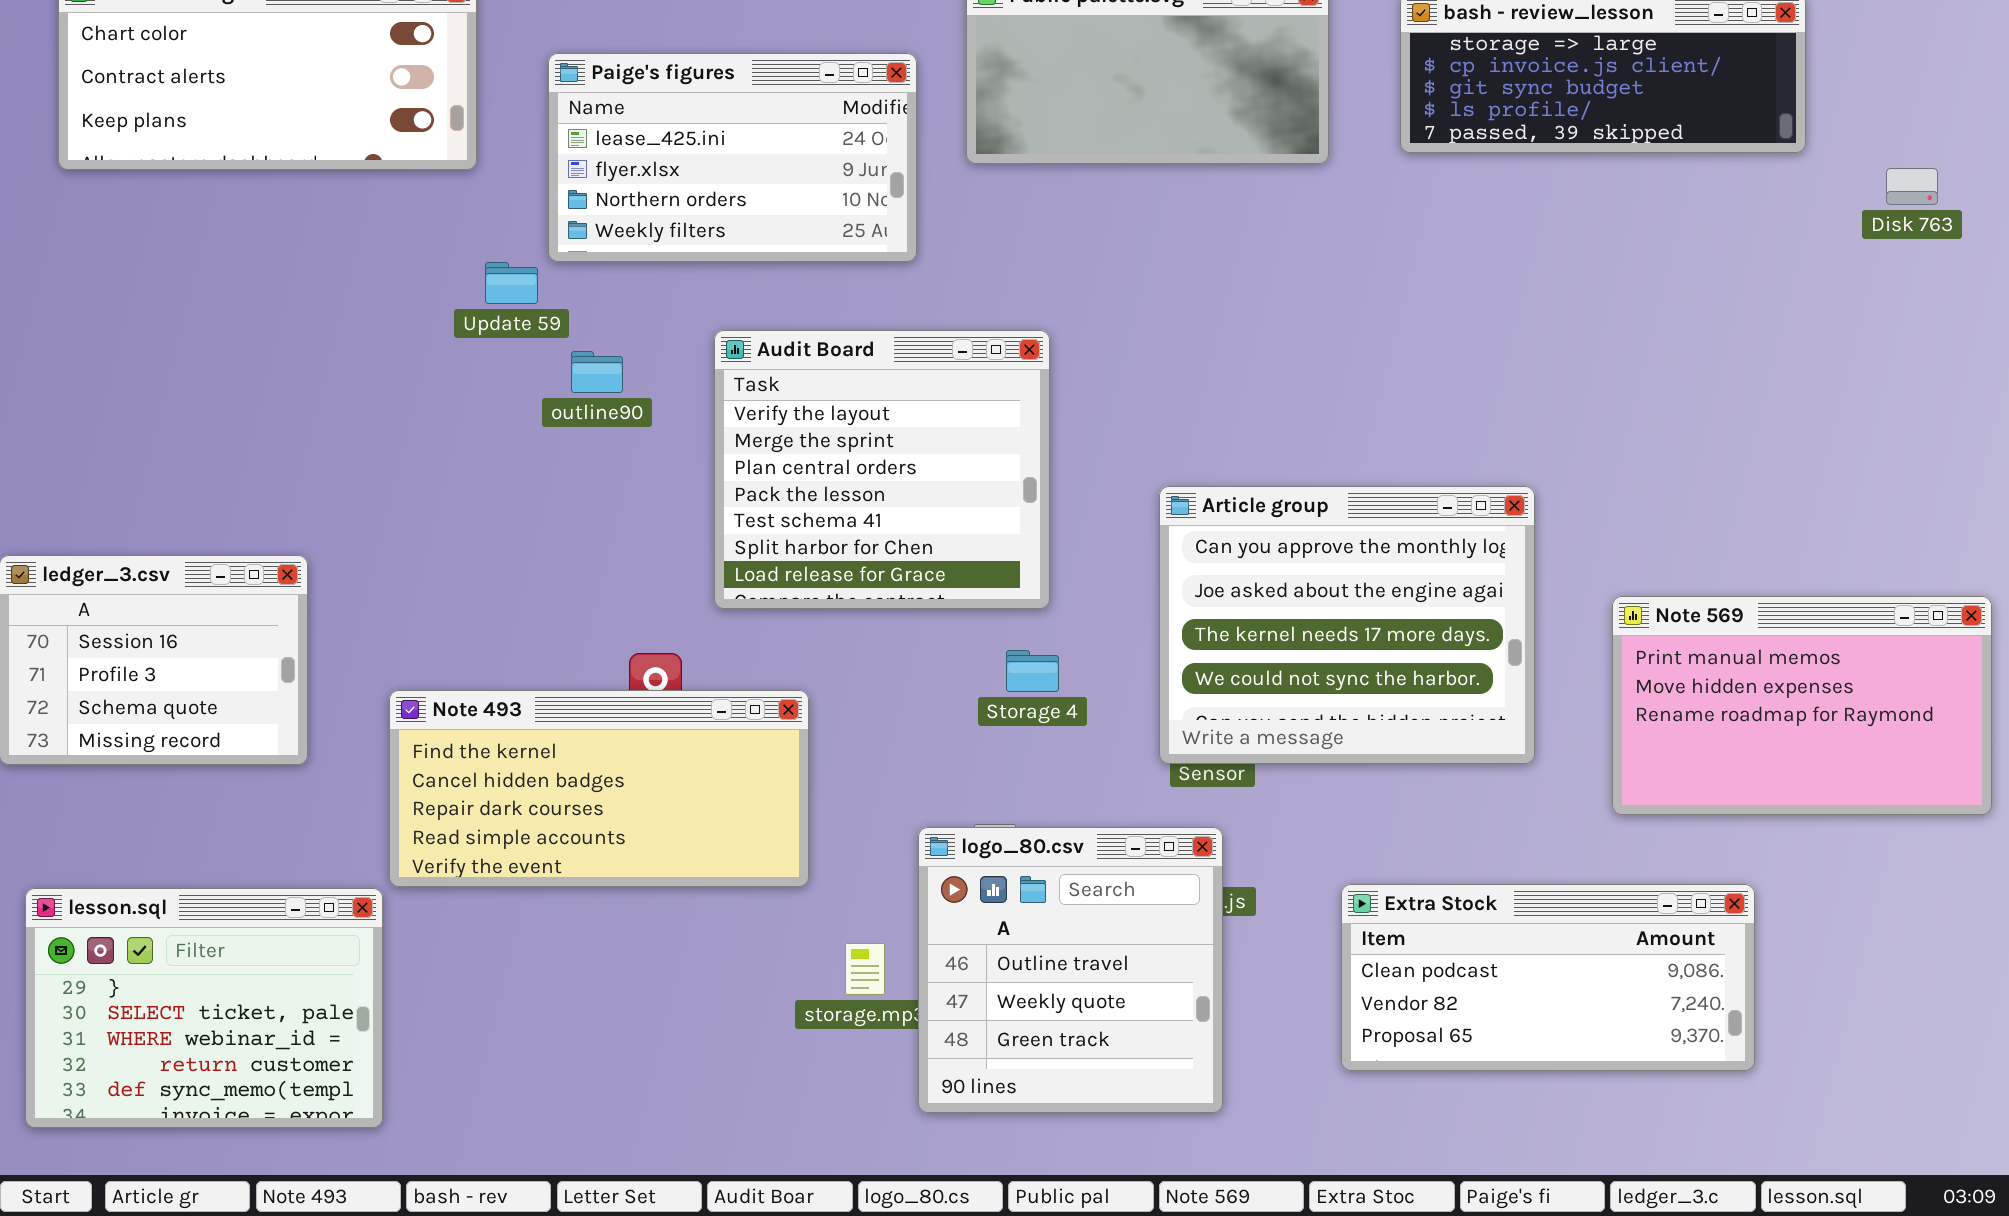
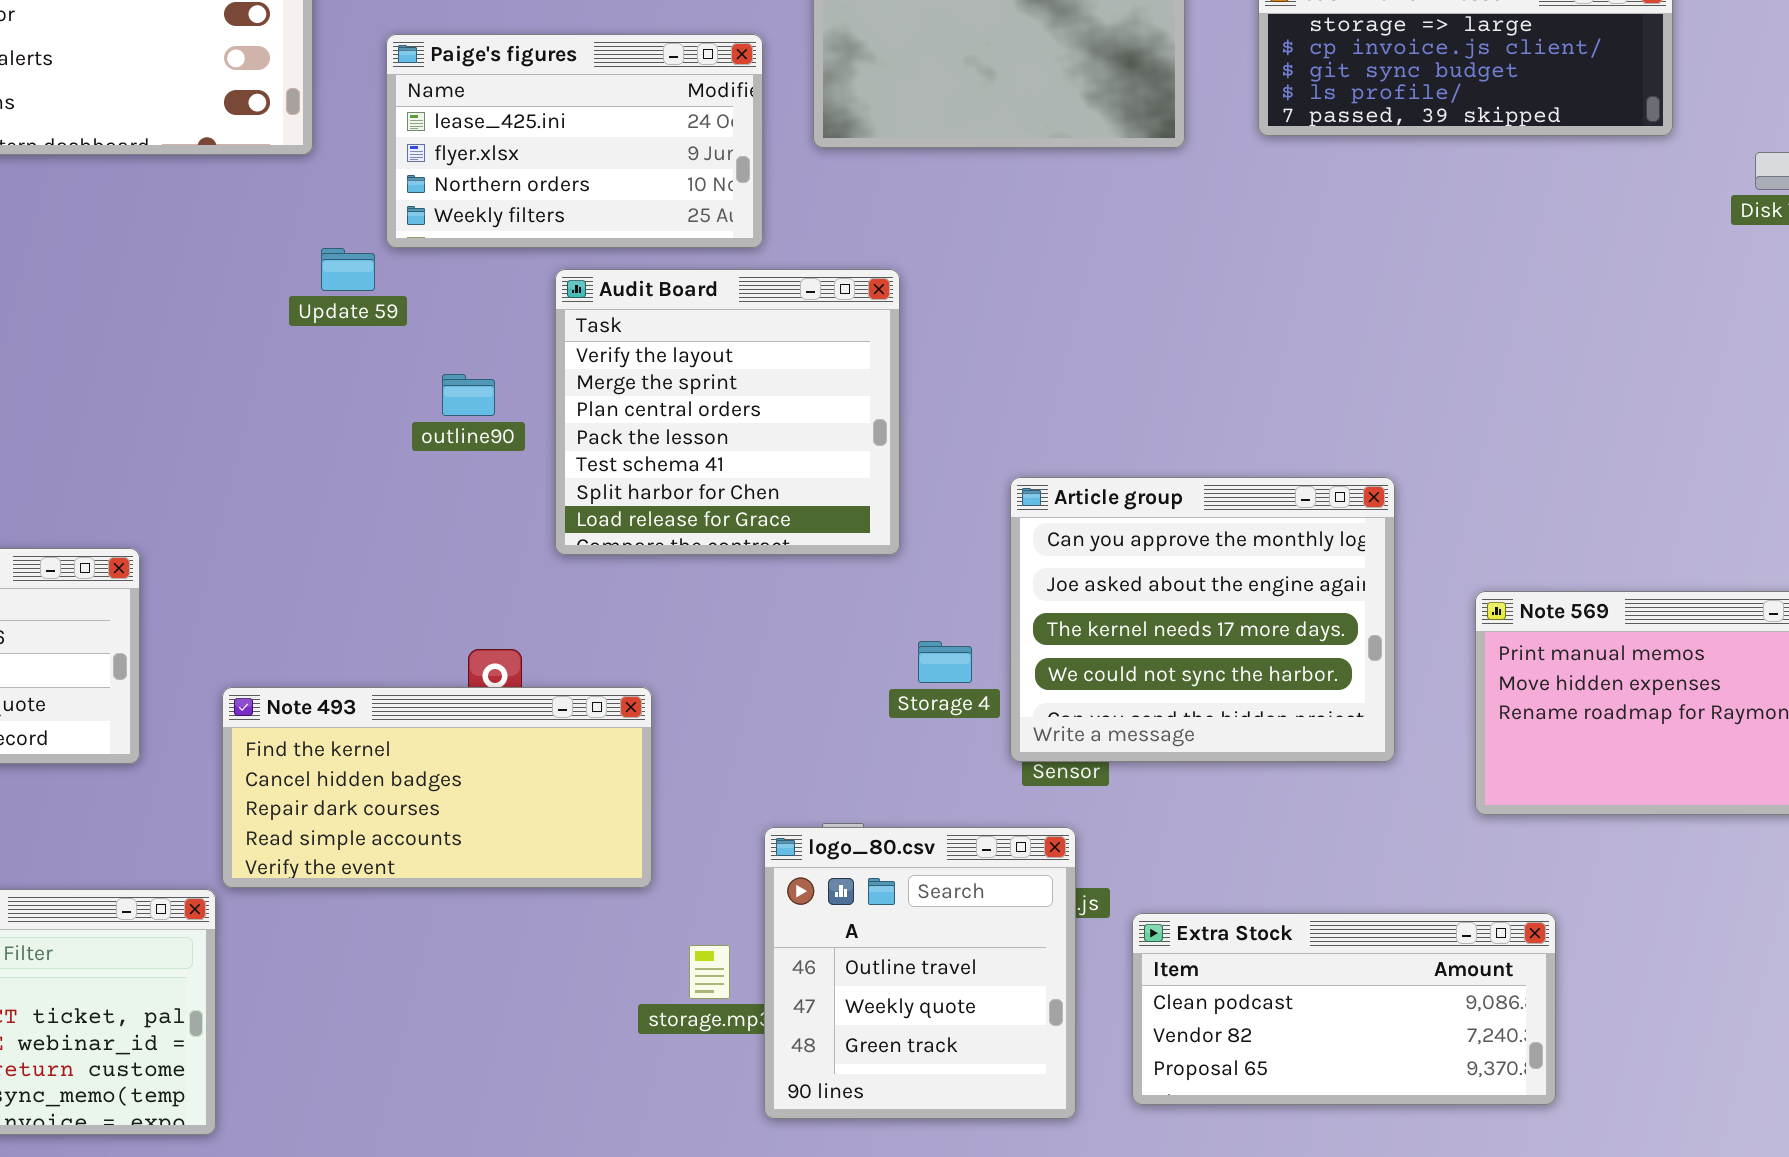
Audit Board: [714,330,1050,609] -> [555,269,900,555], moved
outline90: [571,351,623,393] -> [442,374,495,416], moved
Storage 4: [1006,650,1059,692] -> [918,641,972,683], moved
Extra Stock: [1341,884,1755,1071] -> [1132,913,1556,1105], moved

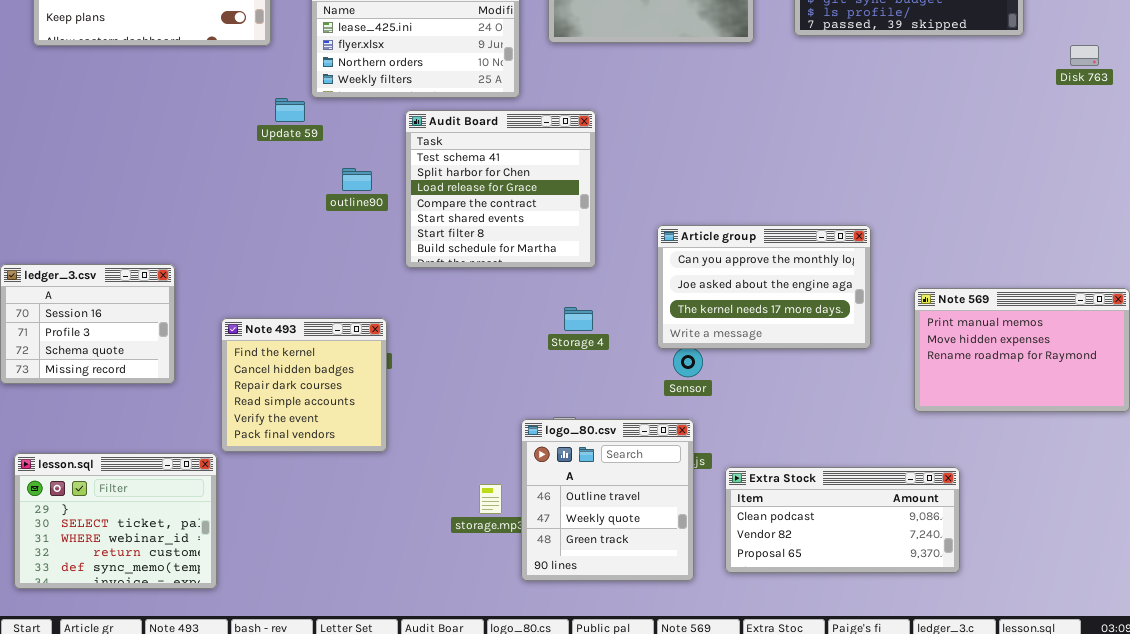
Audit Board: [555,269,900,555] -> [405,110,596,268], scrolled down 4 rows
Article group: [1010,477,1395,762] -> [657,225,871,349], resized
Storage 4: [918,641,972,683] -> [564,307,593,331], moved
Note 493: [222,687,652,888] -> [221,318,387,452], resized

